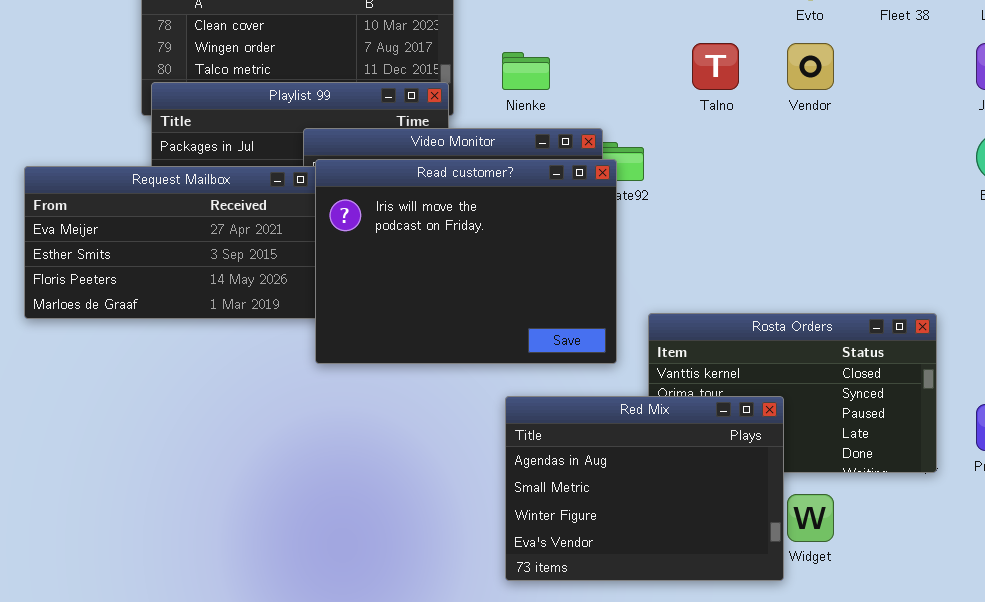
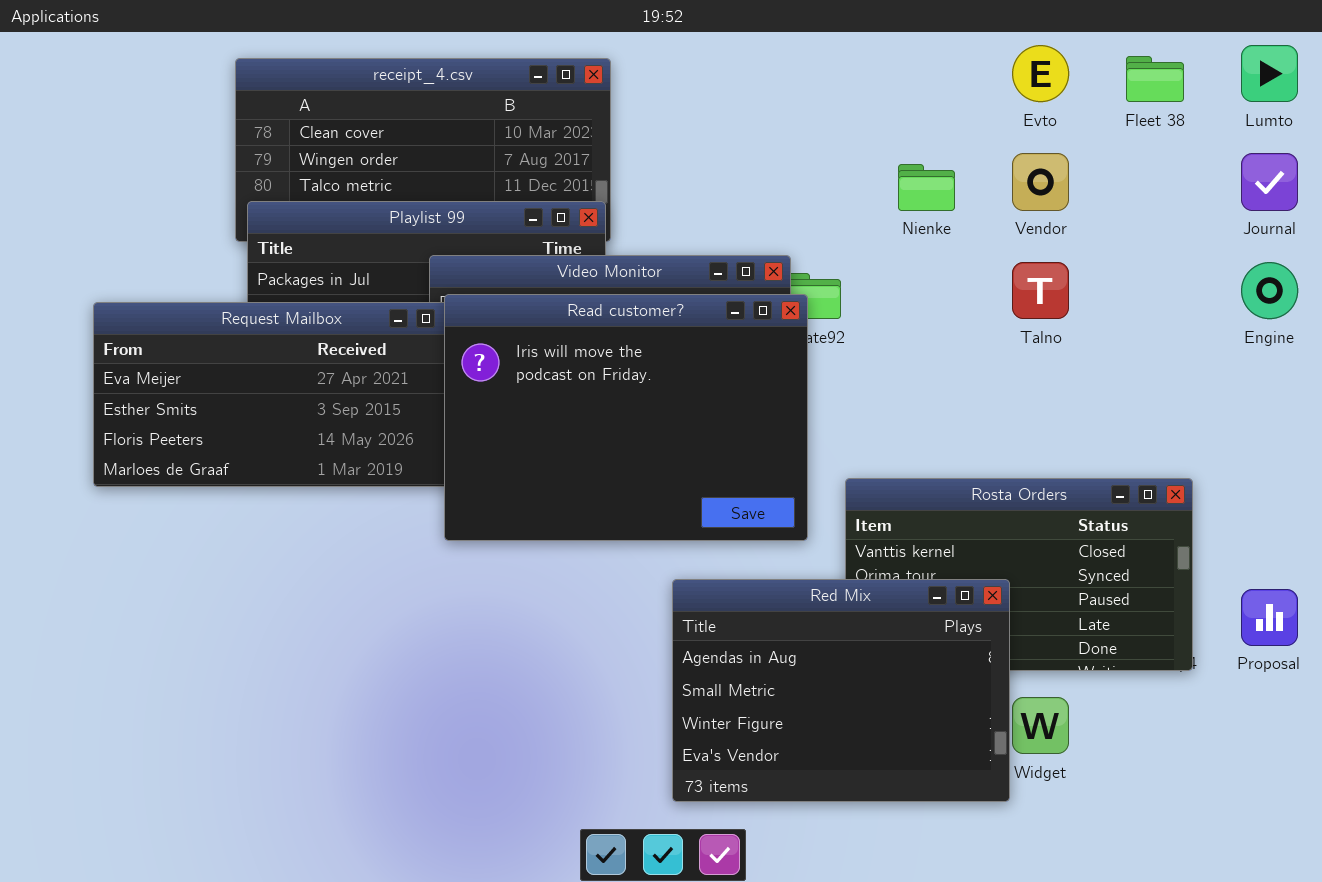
Talno: [692,43,739,90] -> [1012,262,1069,319], moved
Nienke: [502,52,550,90] -> [898,164,955,211], moved

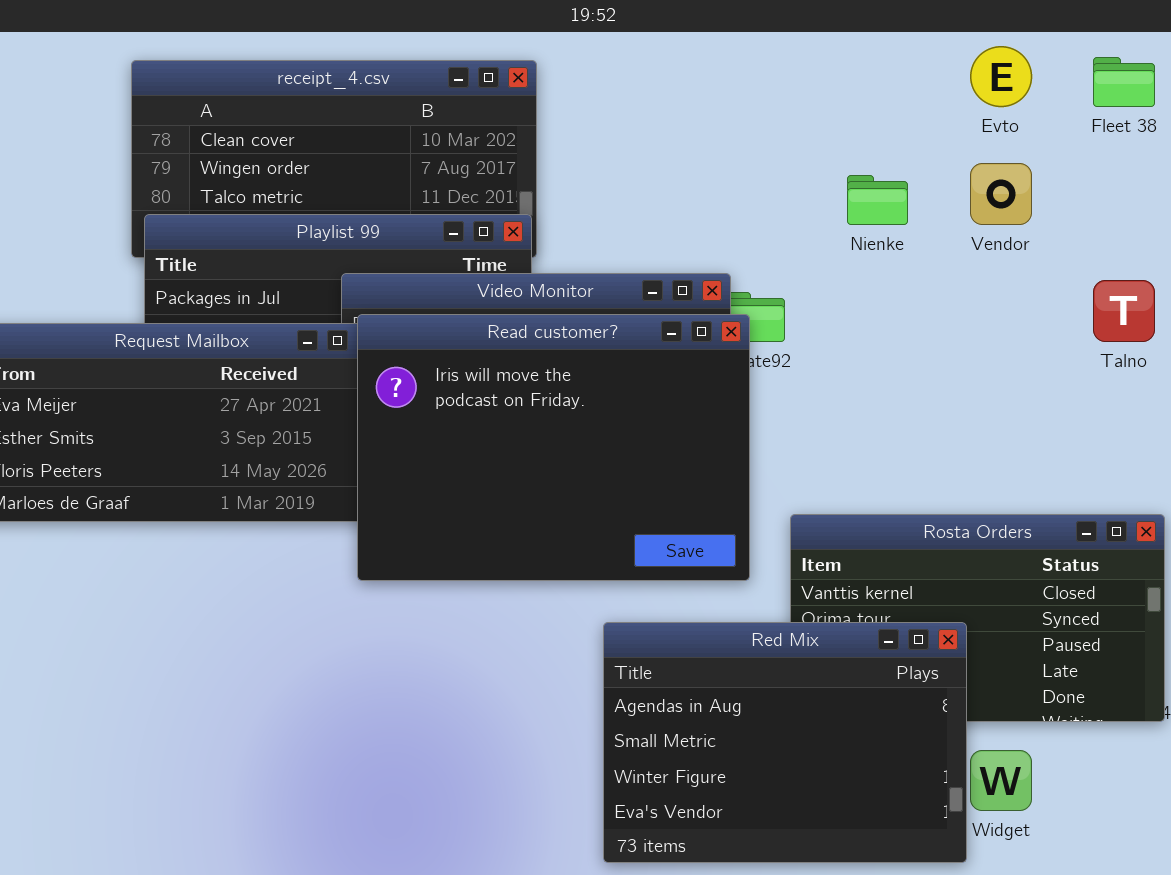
Talno: [1012,262,1069,319] -> [1093,280,1155,342], moved

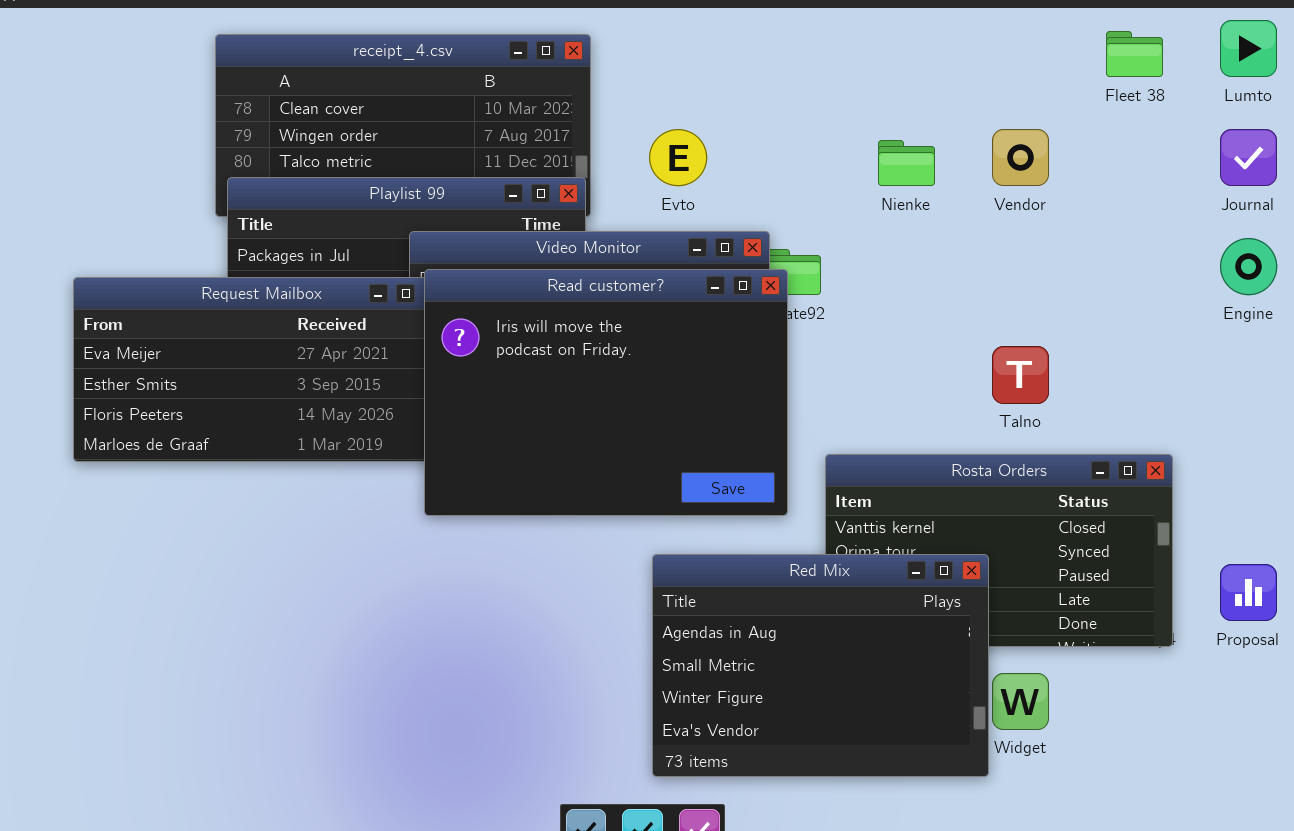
Evto: [970,46,1032,107] -> [649,129,707,186], moved
Talno: [1093,280,1155,342] -> [992,346,1049,404], moved

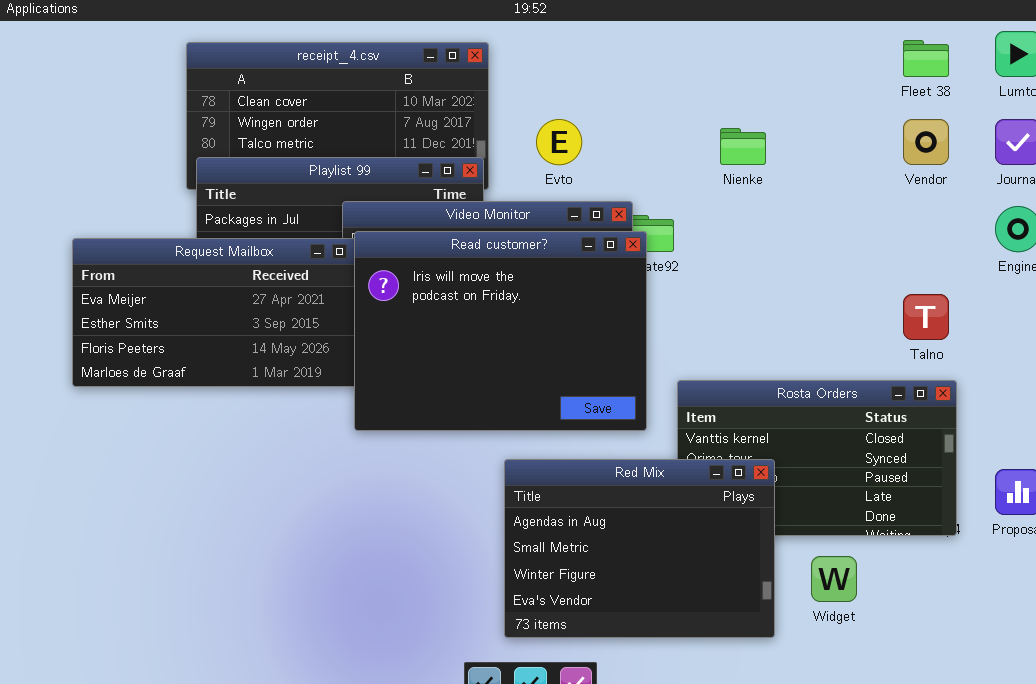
Vendor: [992,129,1049,186] -> [903,119,949,165], moved
Talno: [992,346,1049,404] -> [903,294,949,340], moved
Red Mix: [652,554,989,777] -> [504,459,775,638], moved

